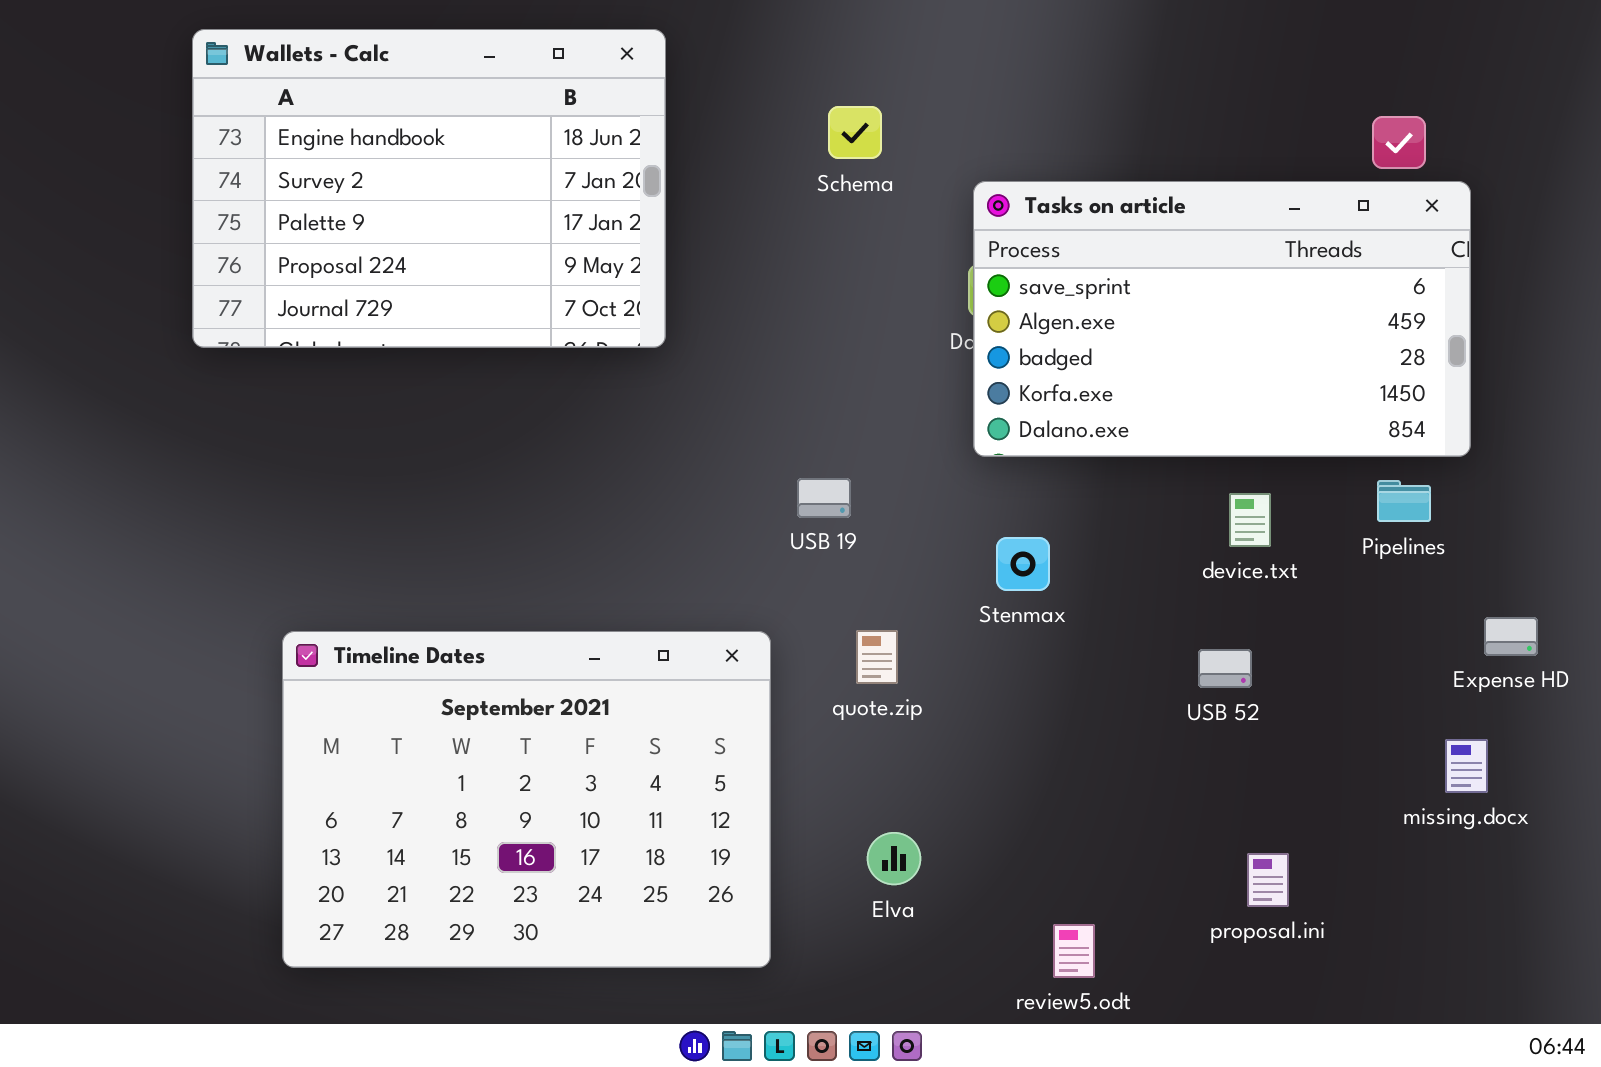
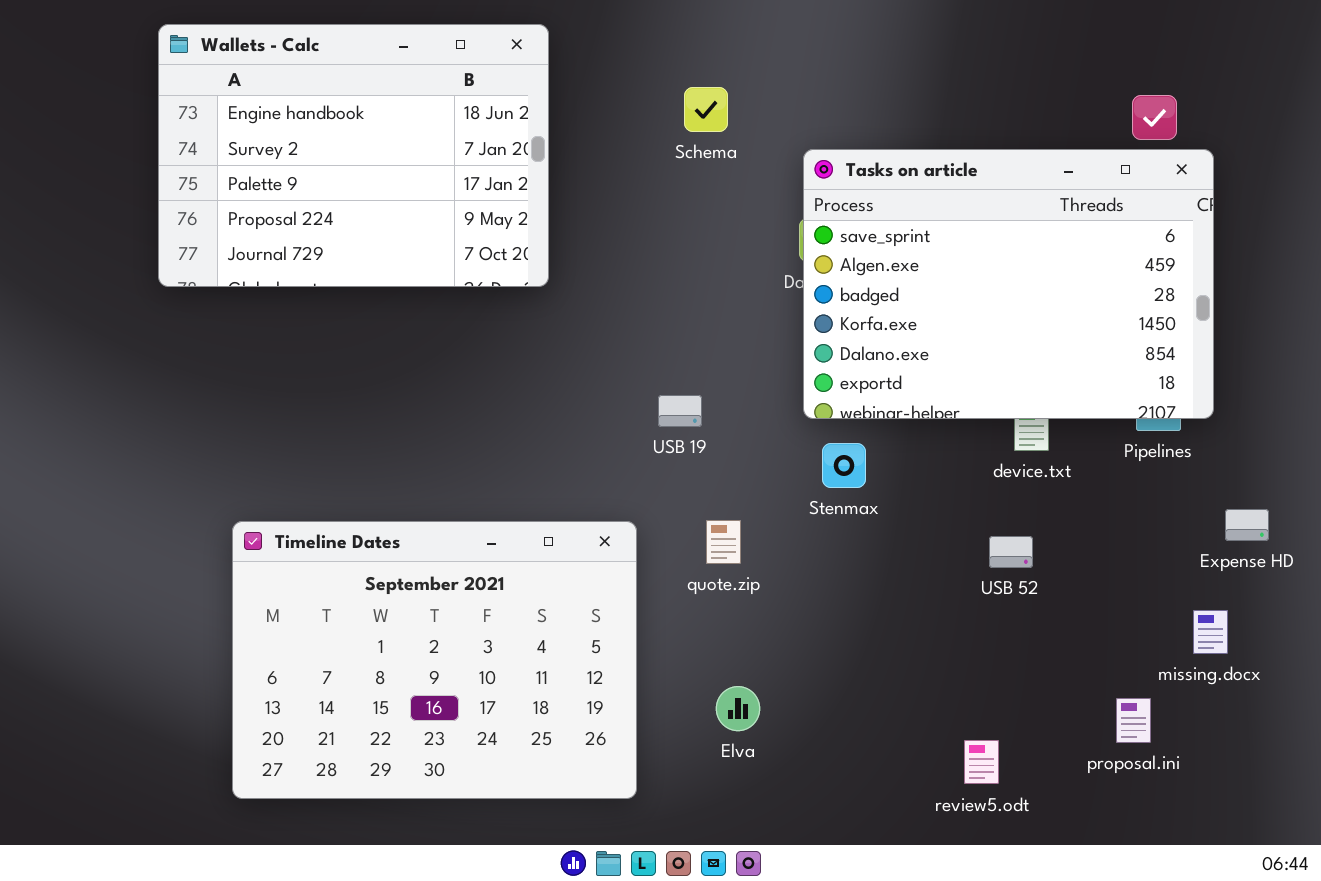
Tasks on article: [973,181,1471,457] -> [803,149,1214,419], resized
proposal.ini: [1247,853,1289,907] -> [1116,698,1151,743], moved
review5.odt: [1053,924,1095,978] -> [964,740,999,784], moved

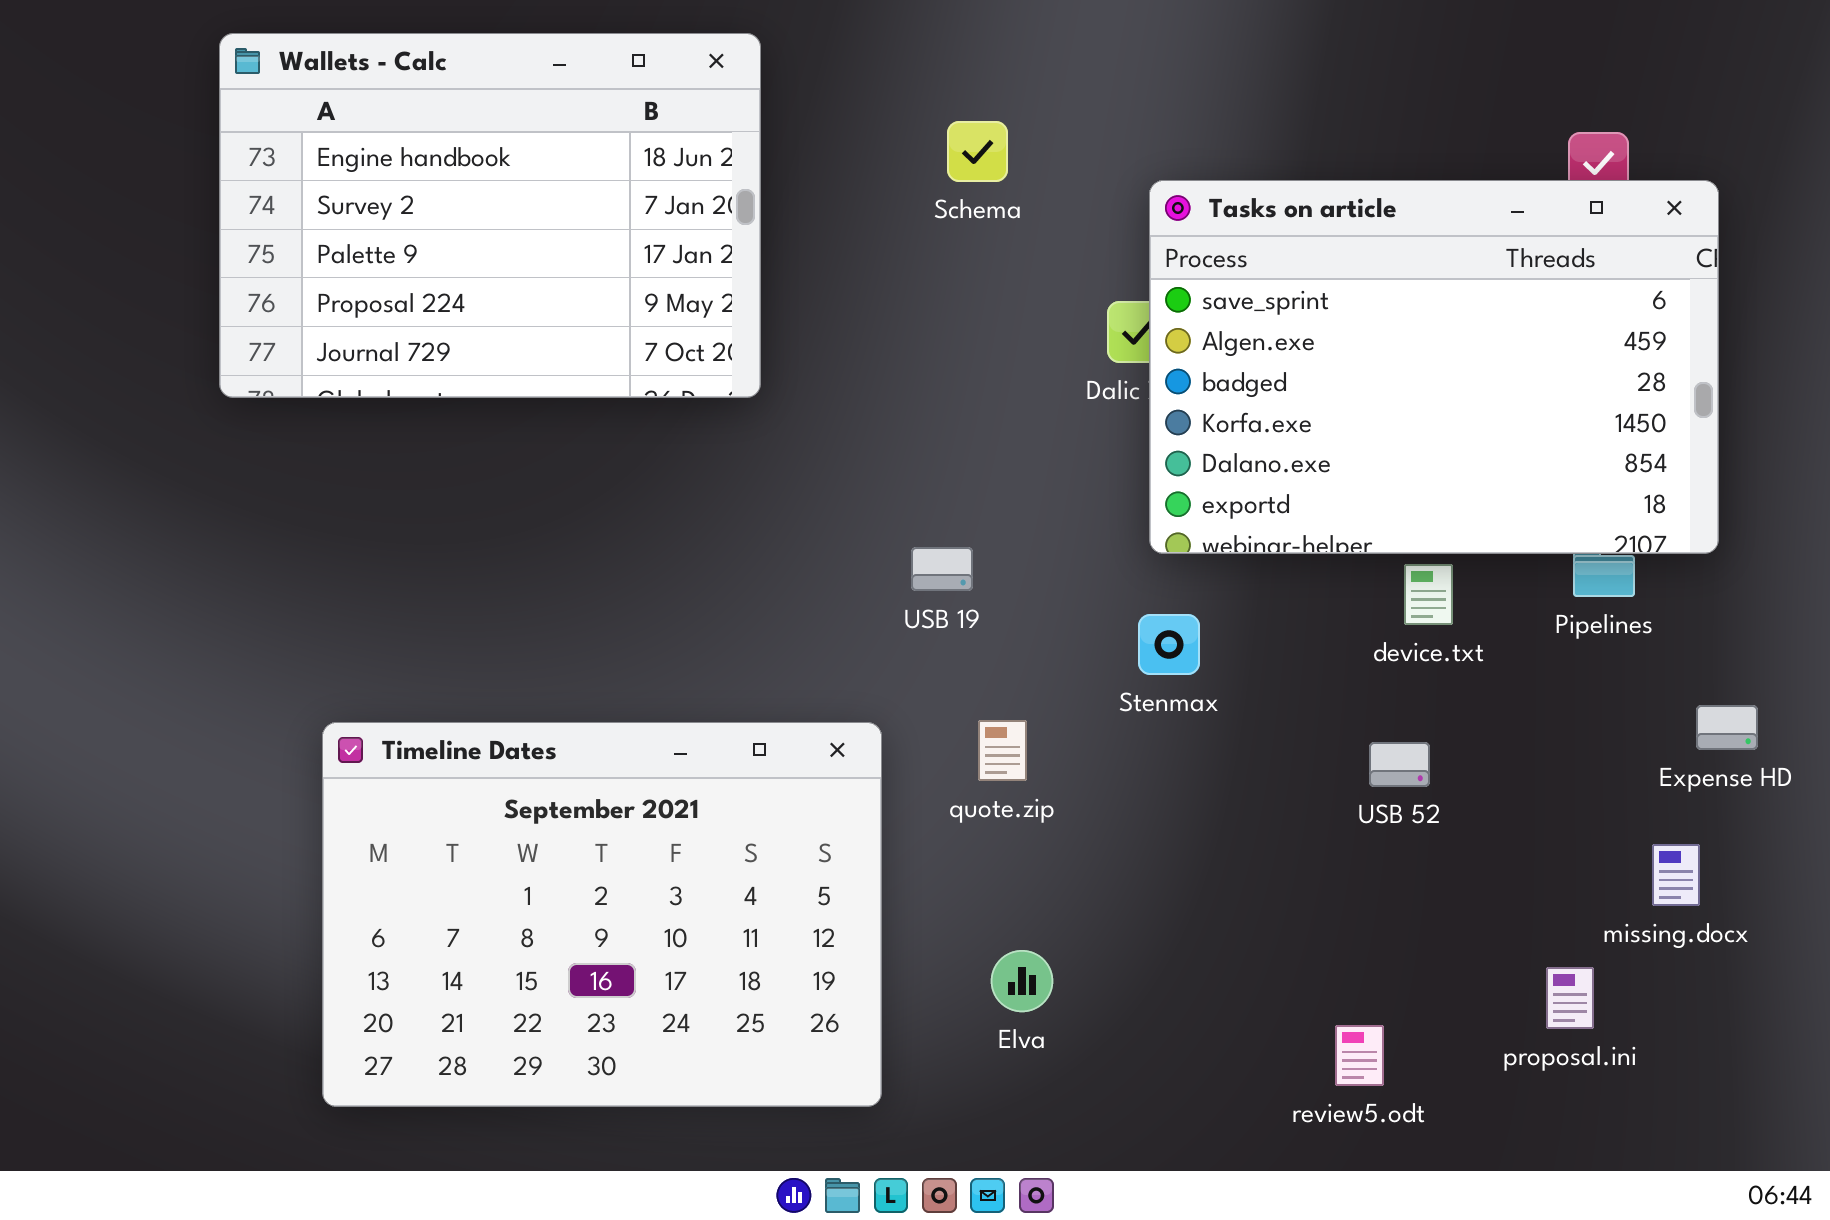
Tasks on article: [803,149,1214,419] -> [1149,180,1719,554], moved

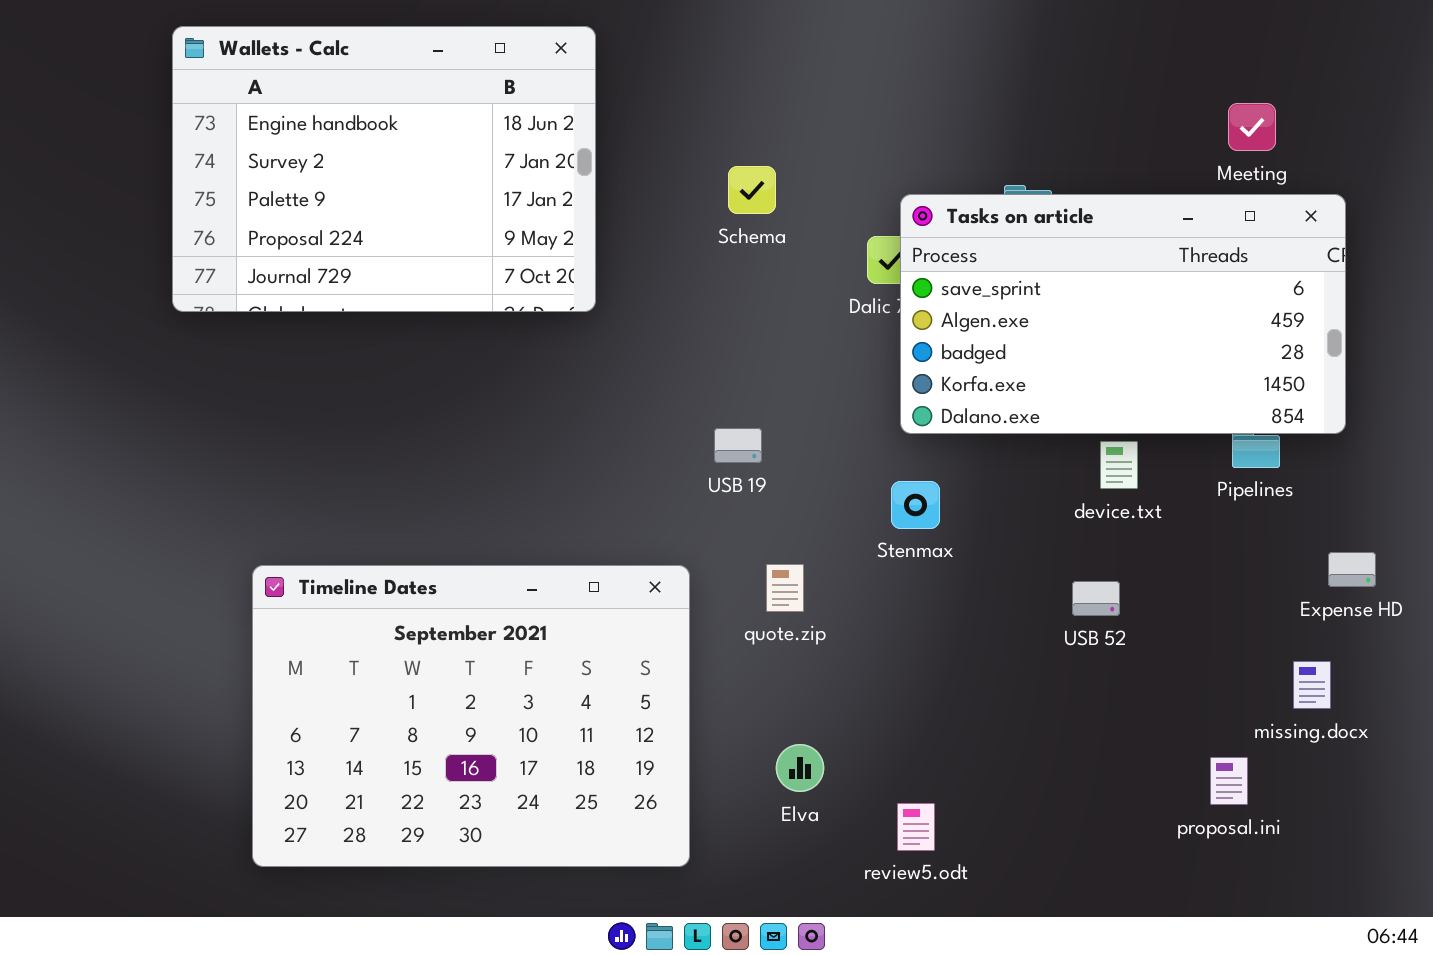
Schema: [947,121,1008,182] -> [728,166,776,214], moved
Tasks on article: [1149,180,1719,554] -> [900,194,1346,434], resized
review5.odt: [1335,1025,1384,1086] -> [897,803,935,851], moved

